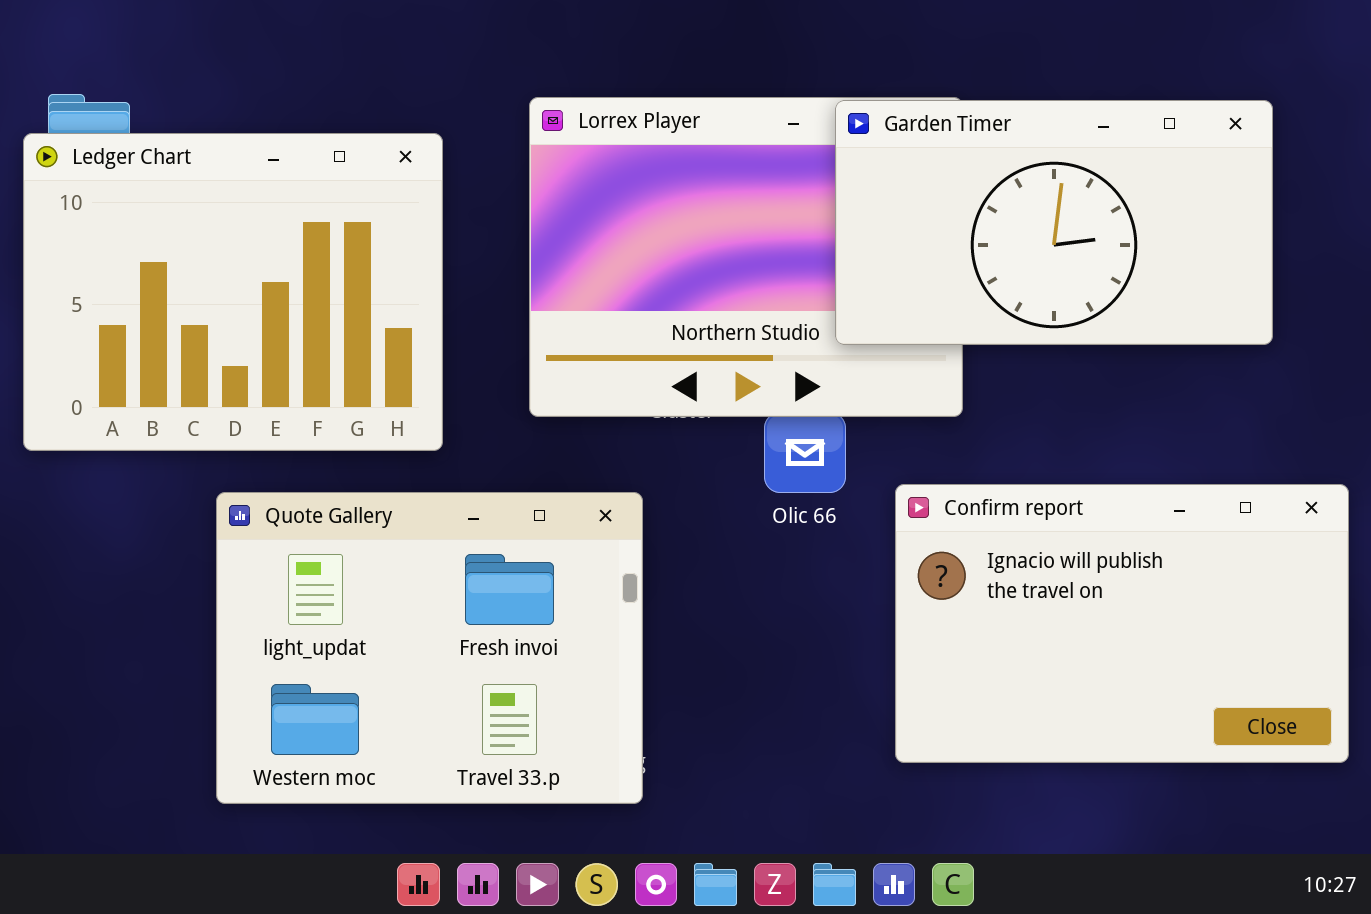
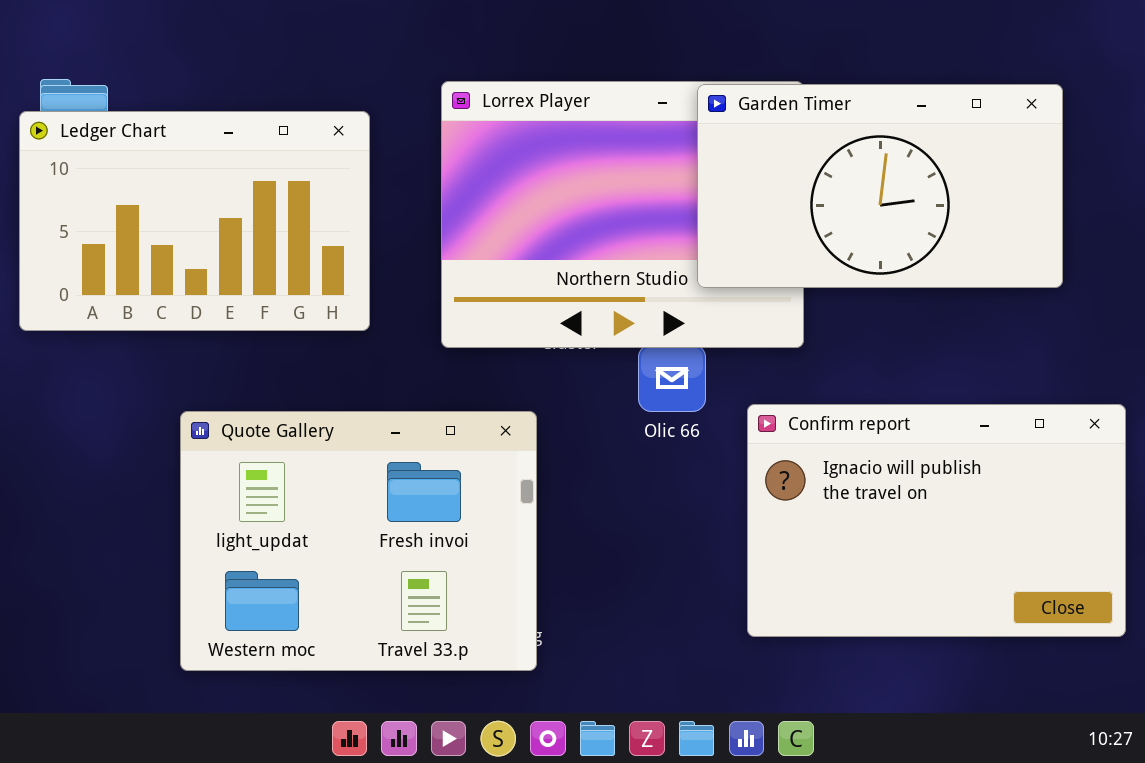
Ledger Chart: [23,133,443,451] -> [19,111,370,331], resized

